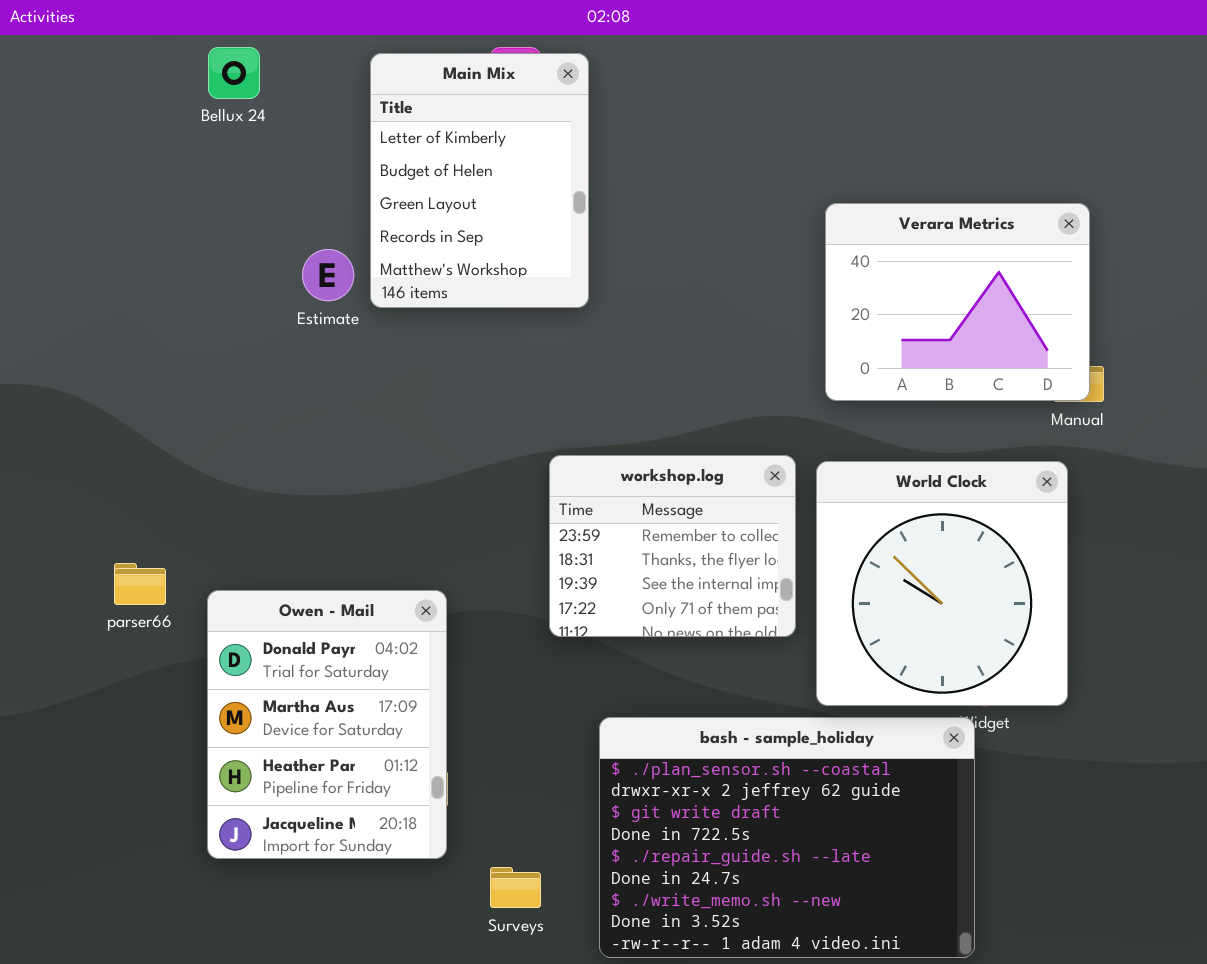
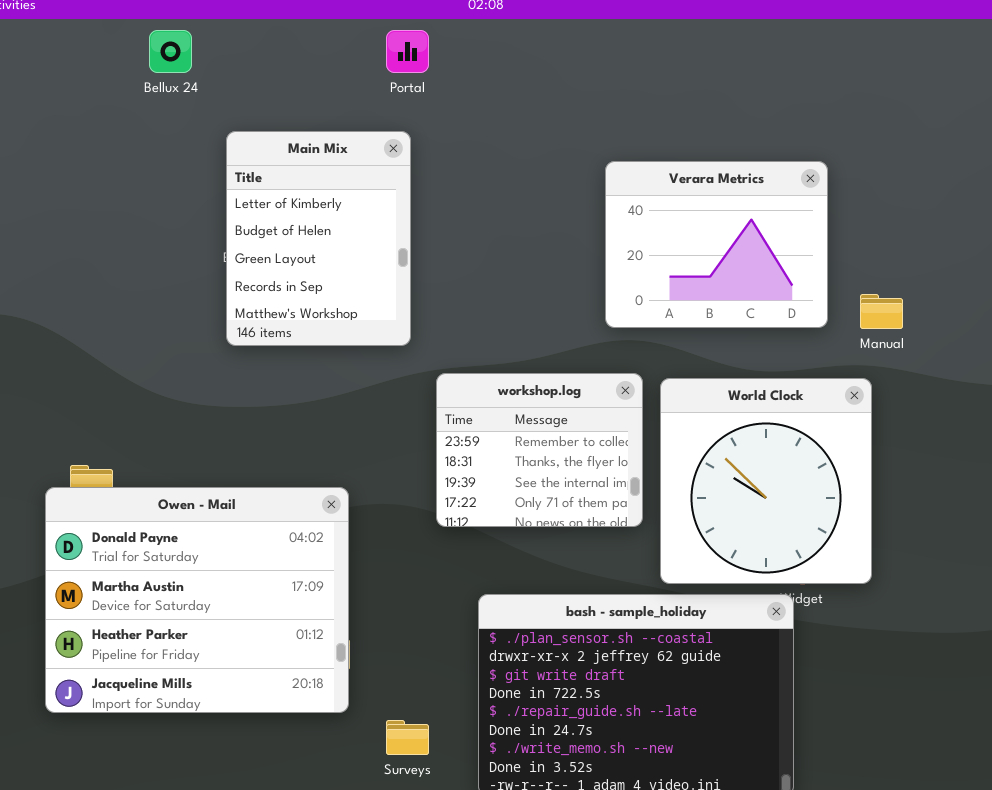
Main Mix: [370,53,589,308] -> [226,131,411,346], moved
Verara Metrics: [825,203,1090,401] -> [605,161,828,328], moved
Owen - Mail: [207,590,447,859] -> [45,487,349,713], resized

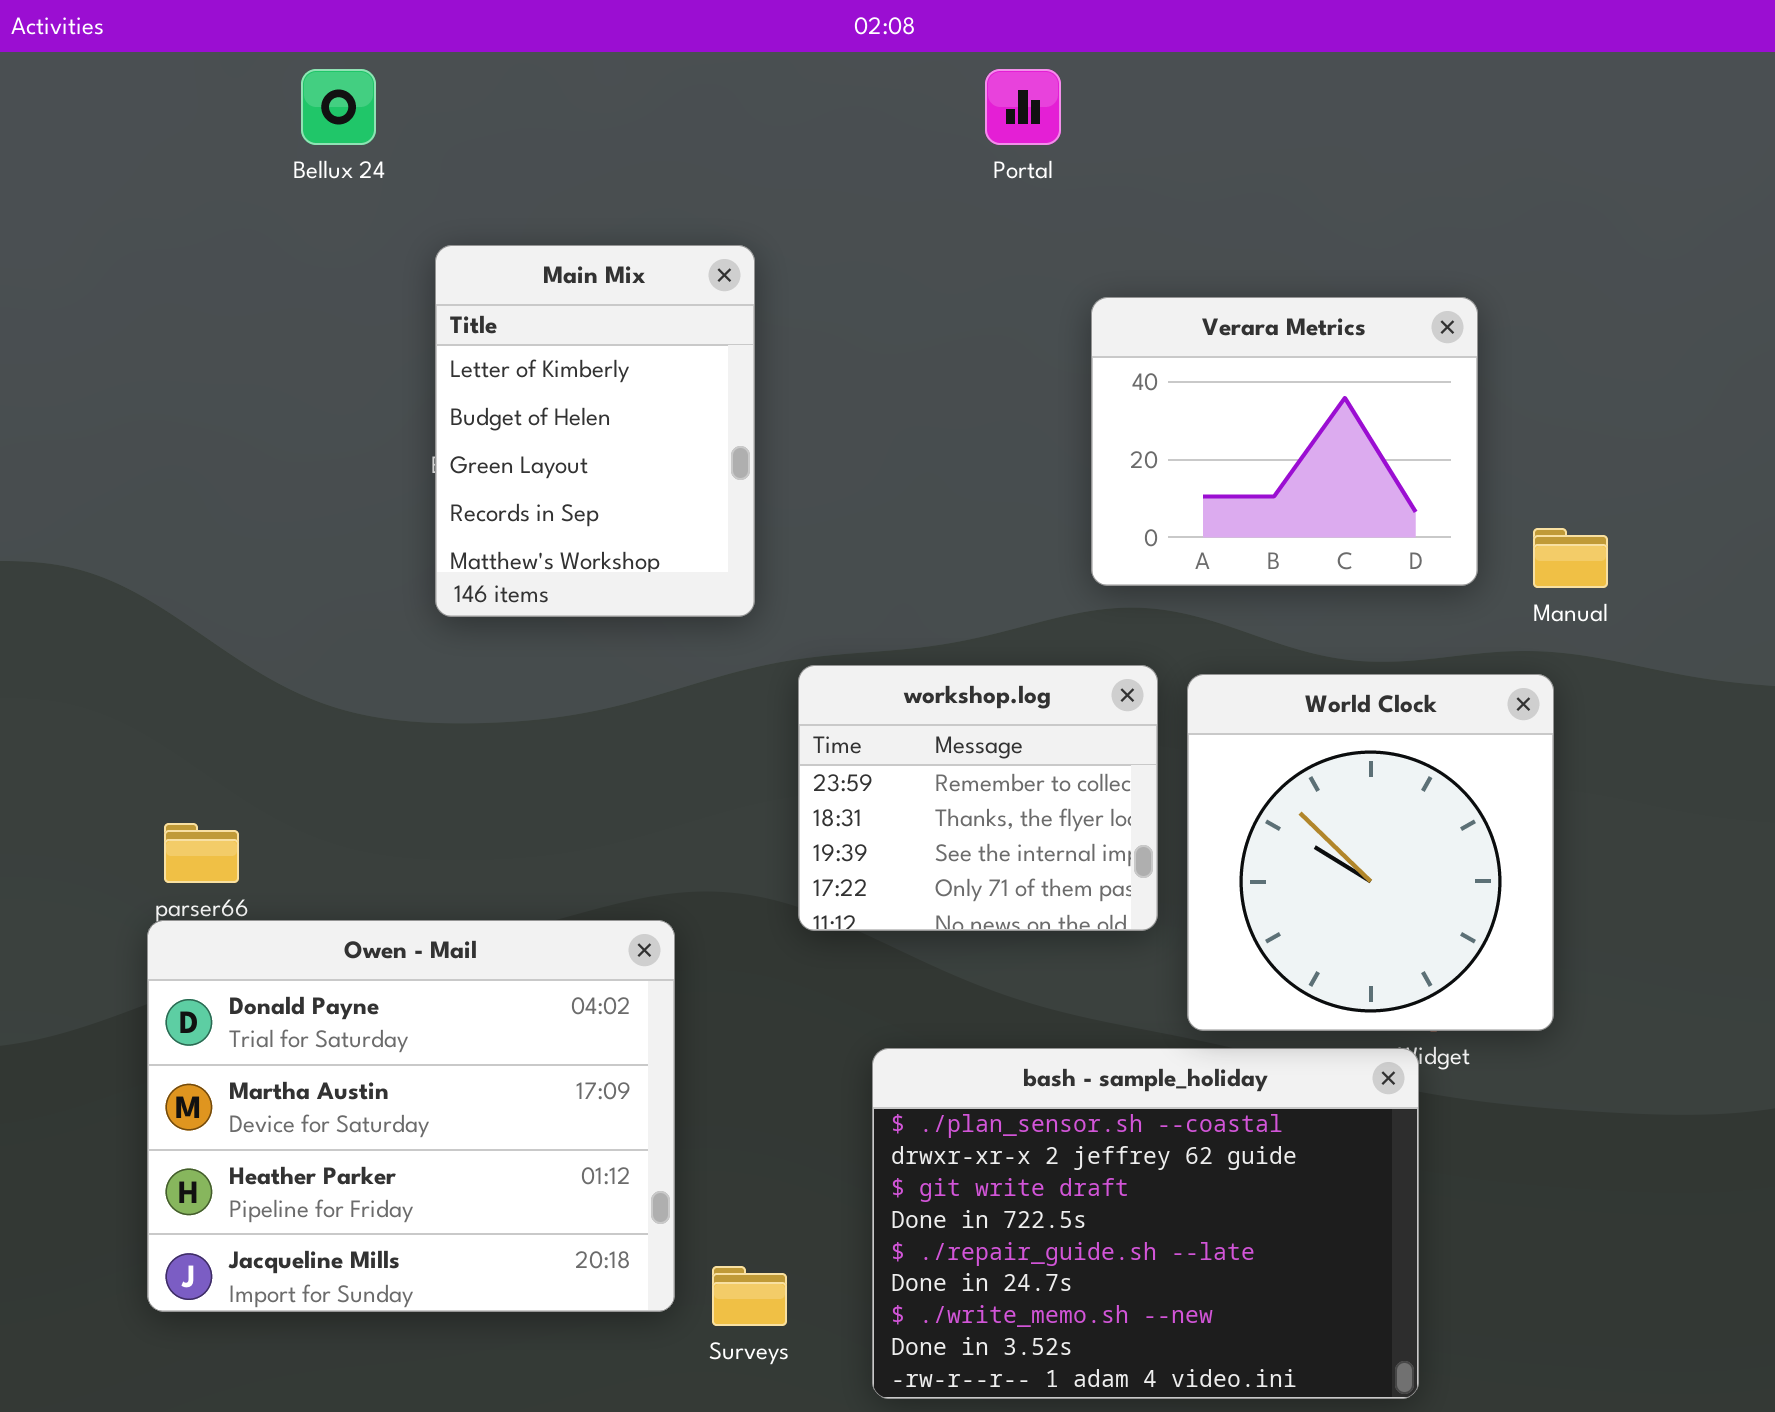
Portal: [386,30,429,73] -> [985,69,1061,145], moved
Owen - Mail: [45,487,349,713] -> [147,920,675,1312], moved

